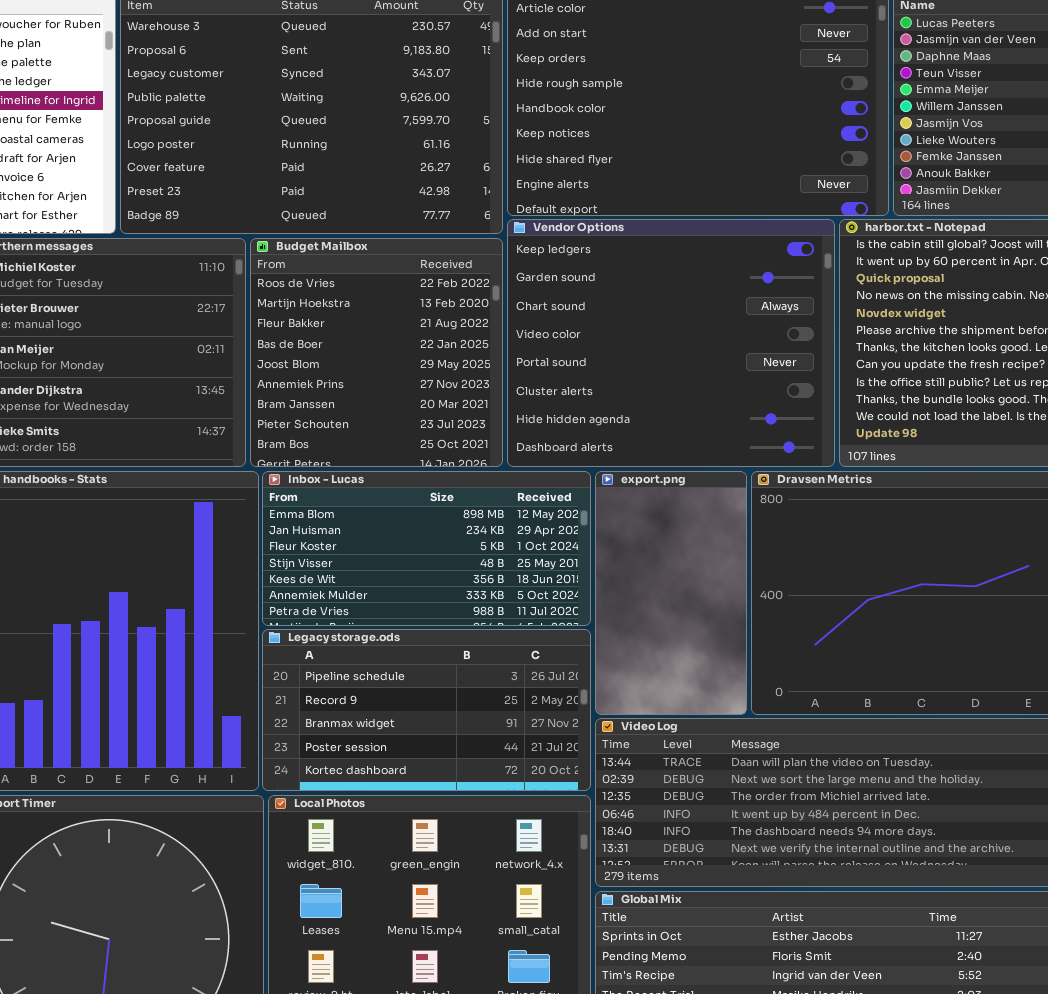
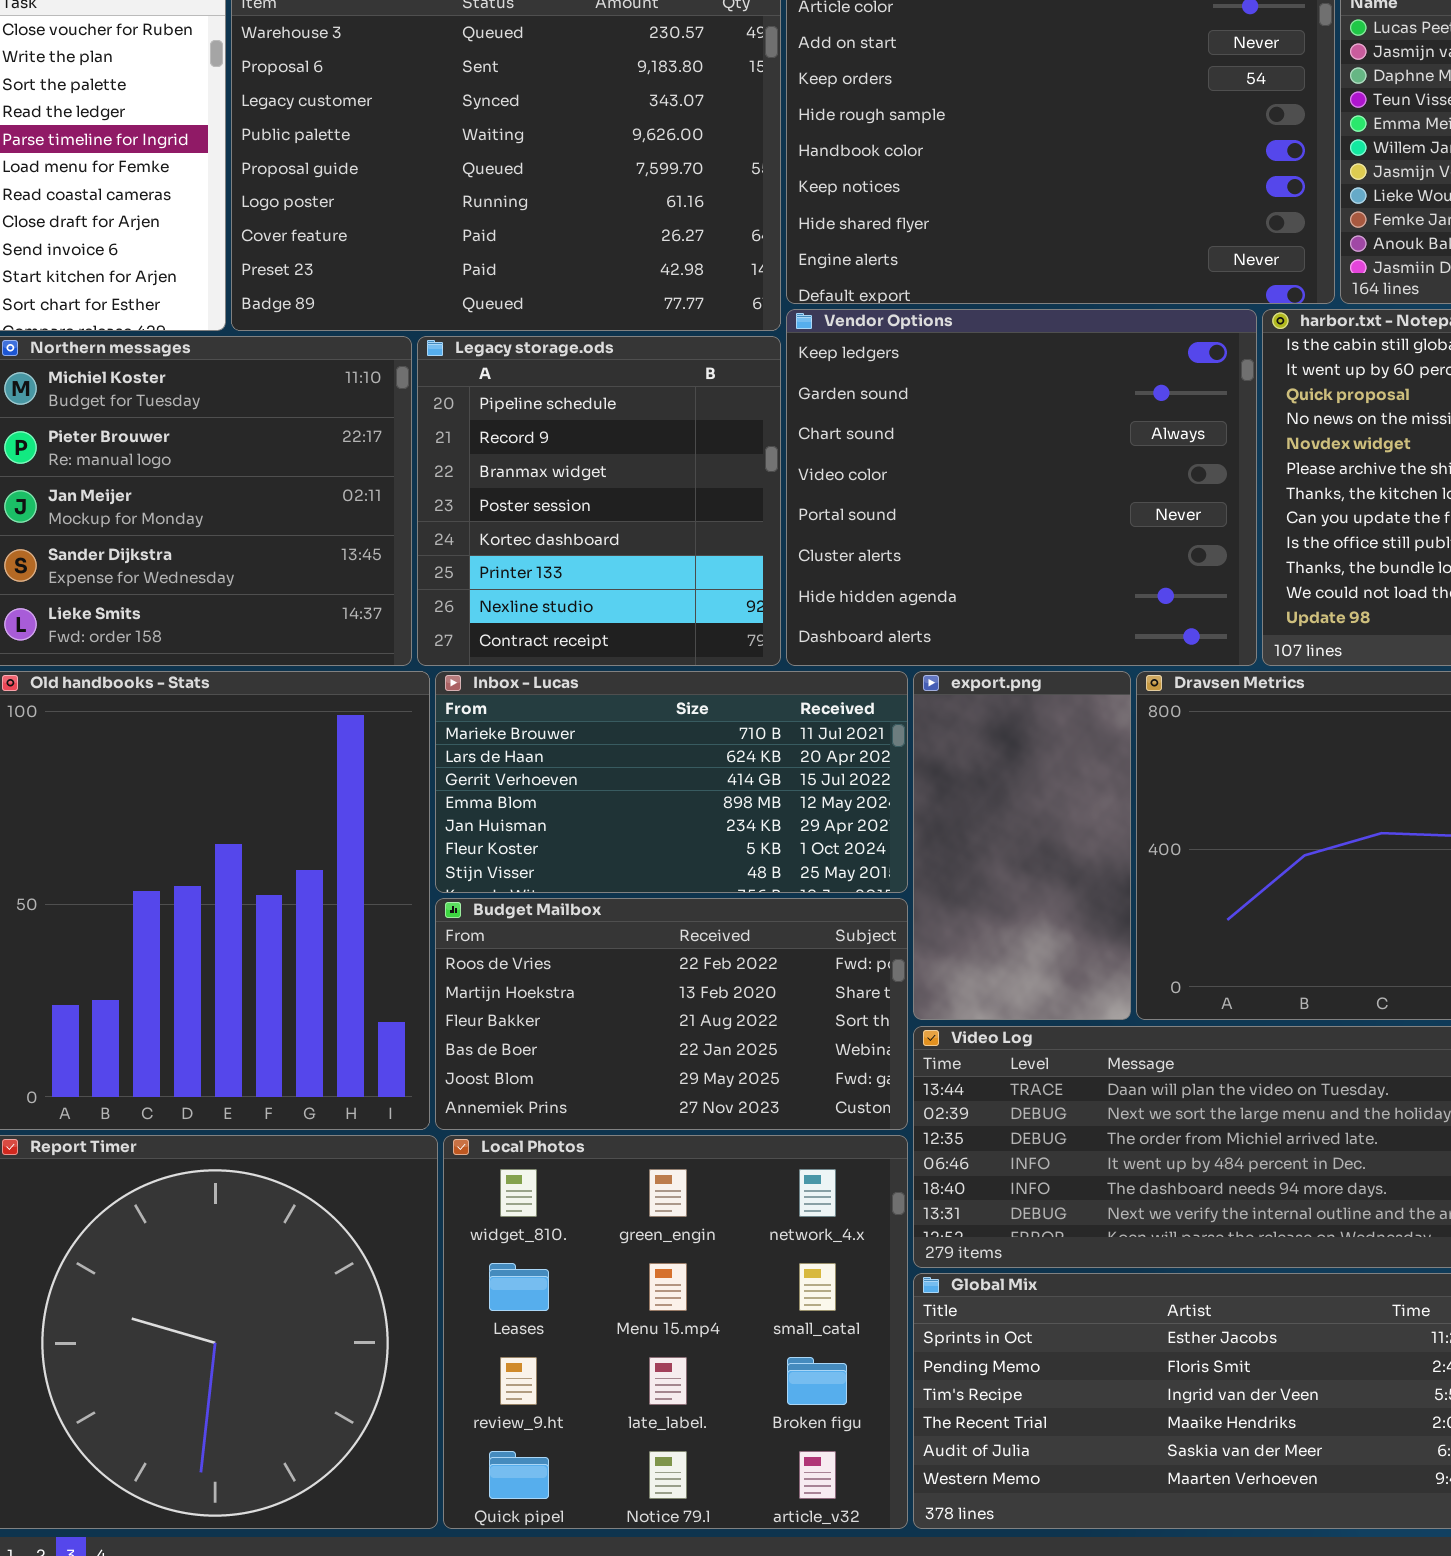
Budget Mailbox: [250,238,503,467] -> [435,898,908,1130], moved, resized
Inbox - Lucas: [262,471,591,626] -> [435,671,908,893], scrolled up 3 rows
Legacy storage.ods: [262,629,591,791] -> [417,336,781,666], moved, resized

